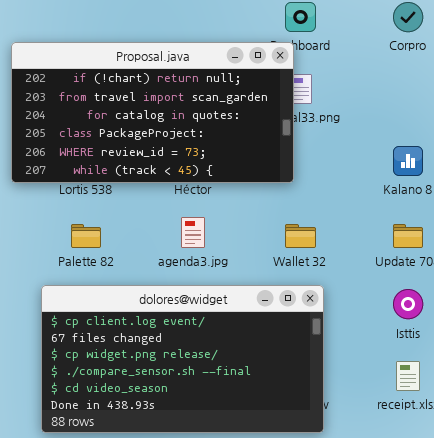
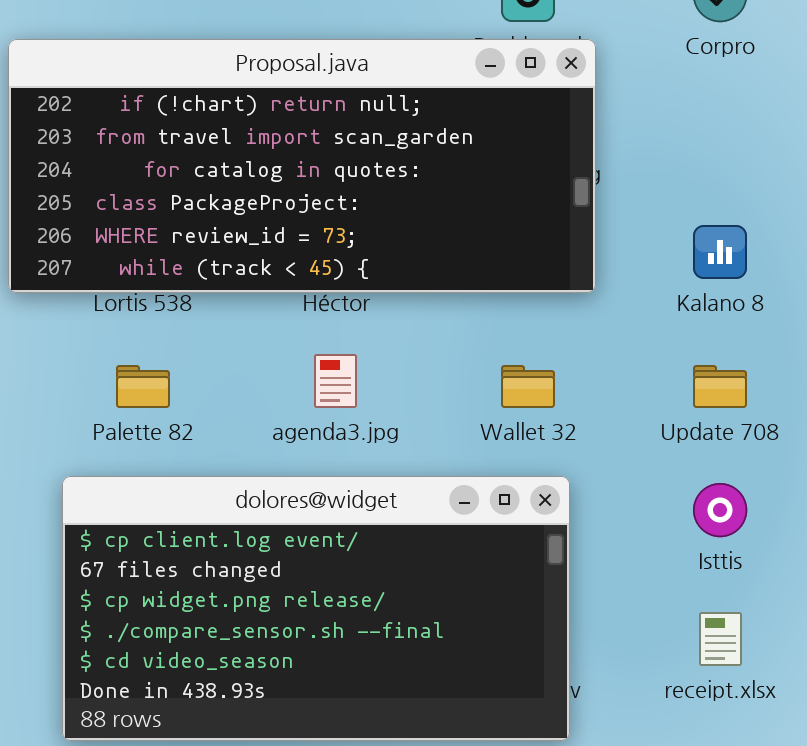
Proposal.java: [11,42,294,183] -> [8,39,596,293], resized

